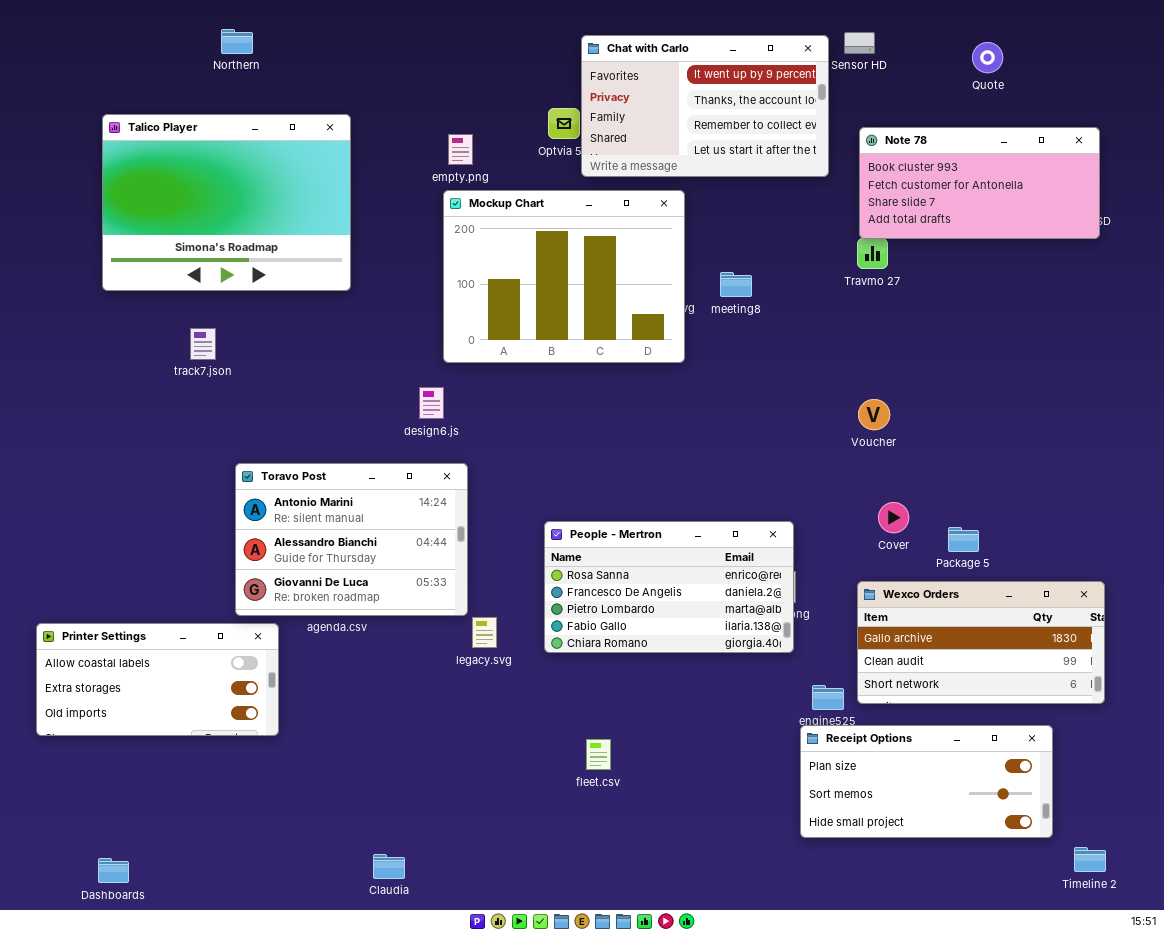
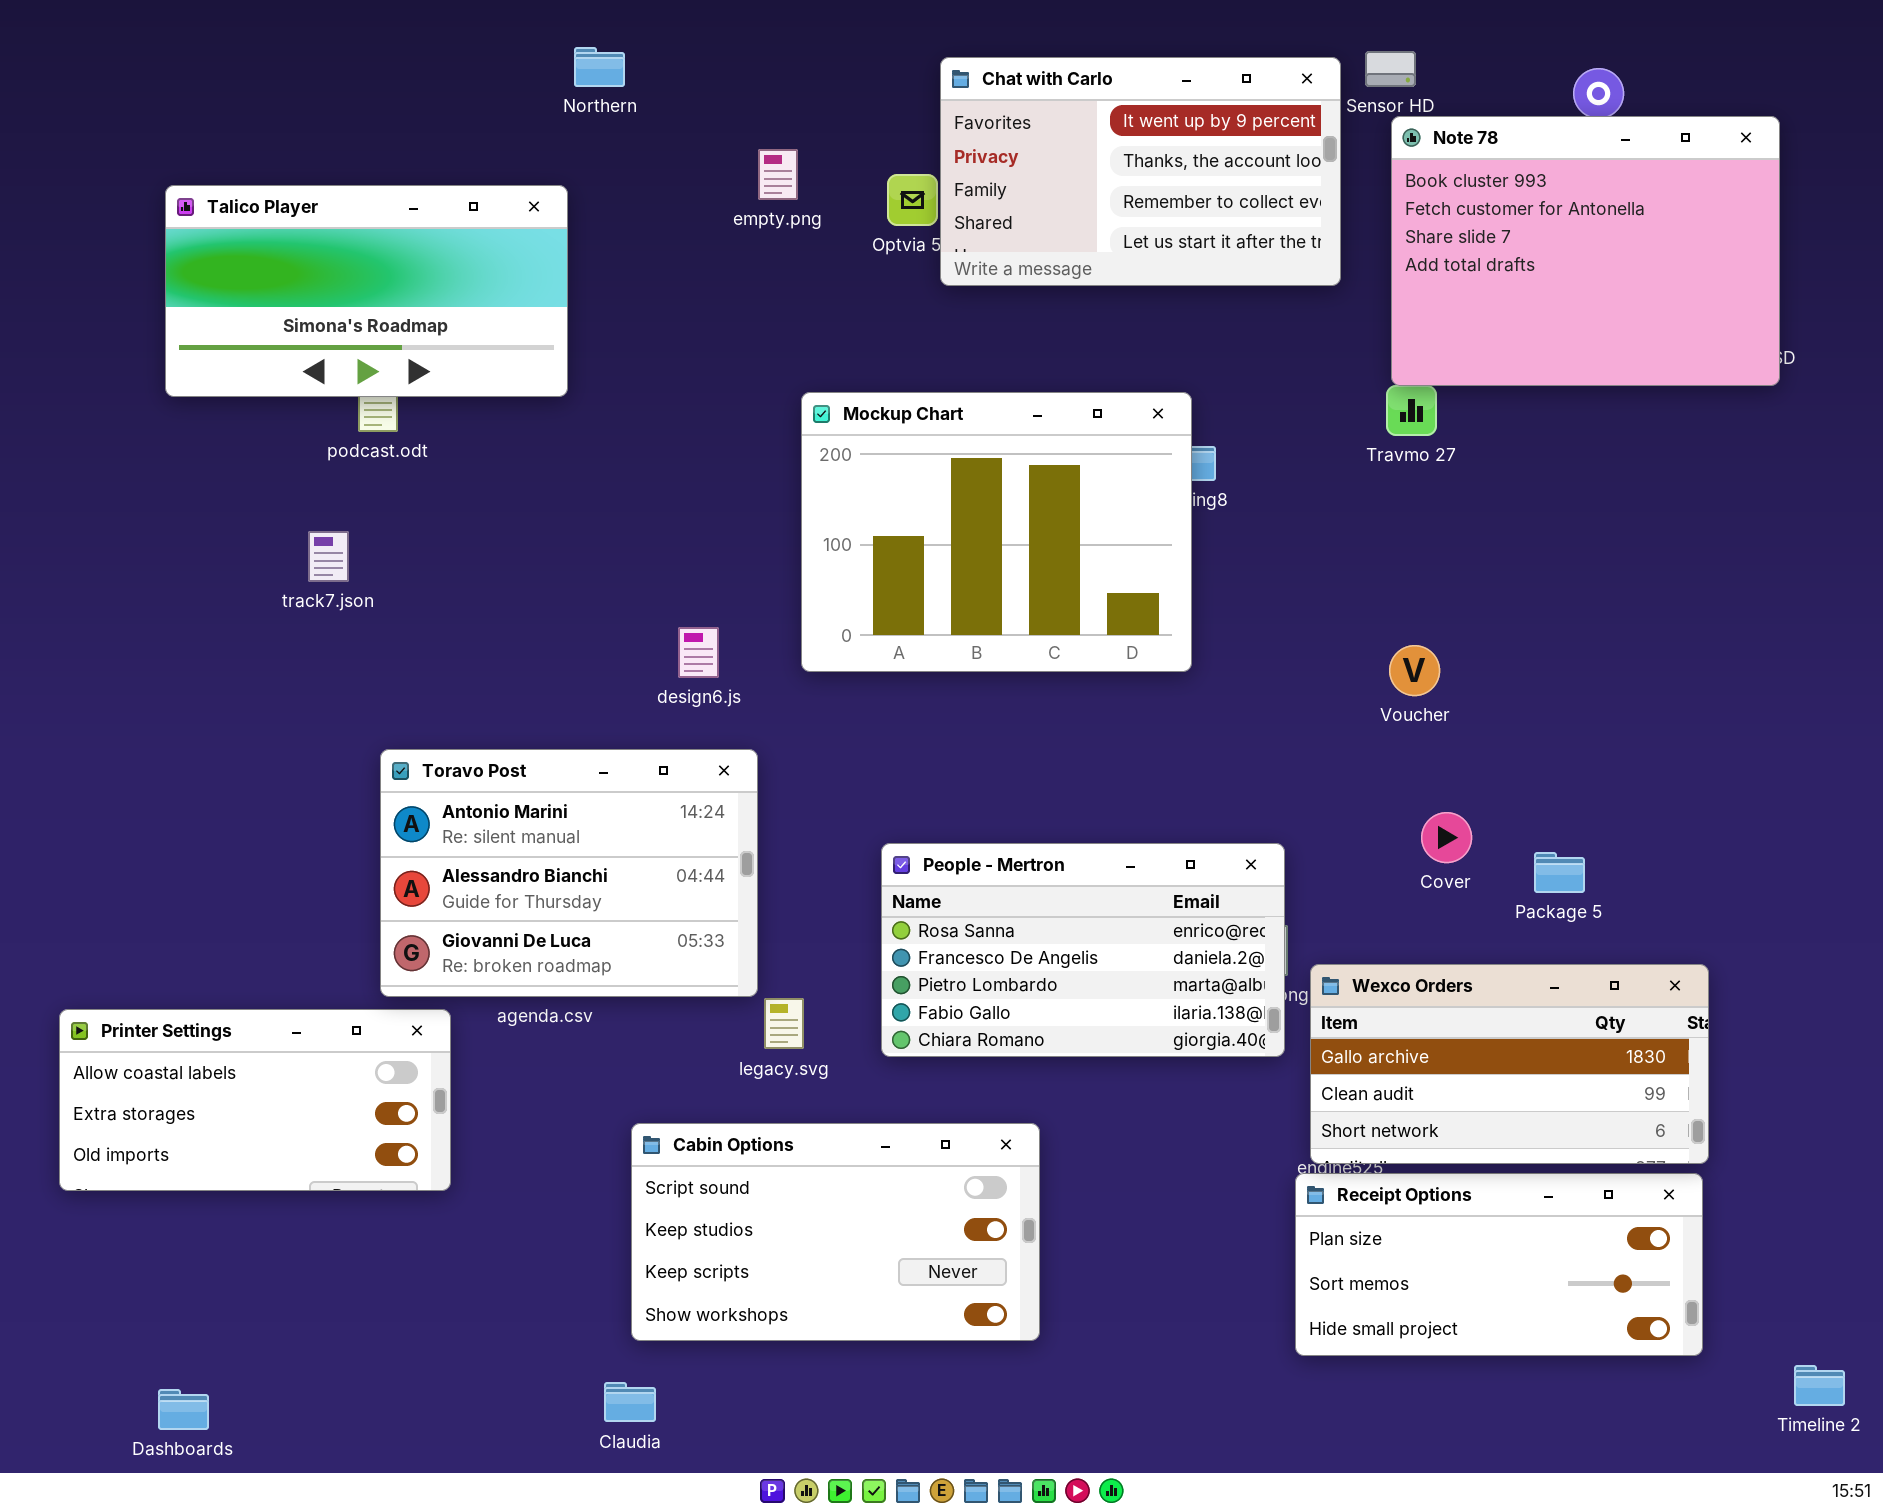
Northern: [221,29,253,54] -> [574,47,625,87], moved
Talico Player: [102,114,351,291] -> [165,185,568,397], resized
Note 78: [859,127,1100,239] -> [1391,116,1780,386], resized
empty.png: [448,134,473,165] -> [758,149,798,200], moved
Mockup Chart: [443,190,685,363] -> [801,392,1192,672], moved
Wexco Orders: [857,581,1105,704] -> [1310,964,1709,1164], moved
Cabin Options: none -> [631,1123,1040,1341], opened
Timeline 2: [1074,847,1106,872] -> [1794,1365,1845,1406], moved

